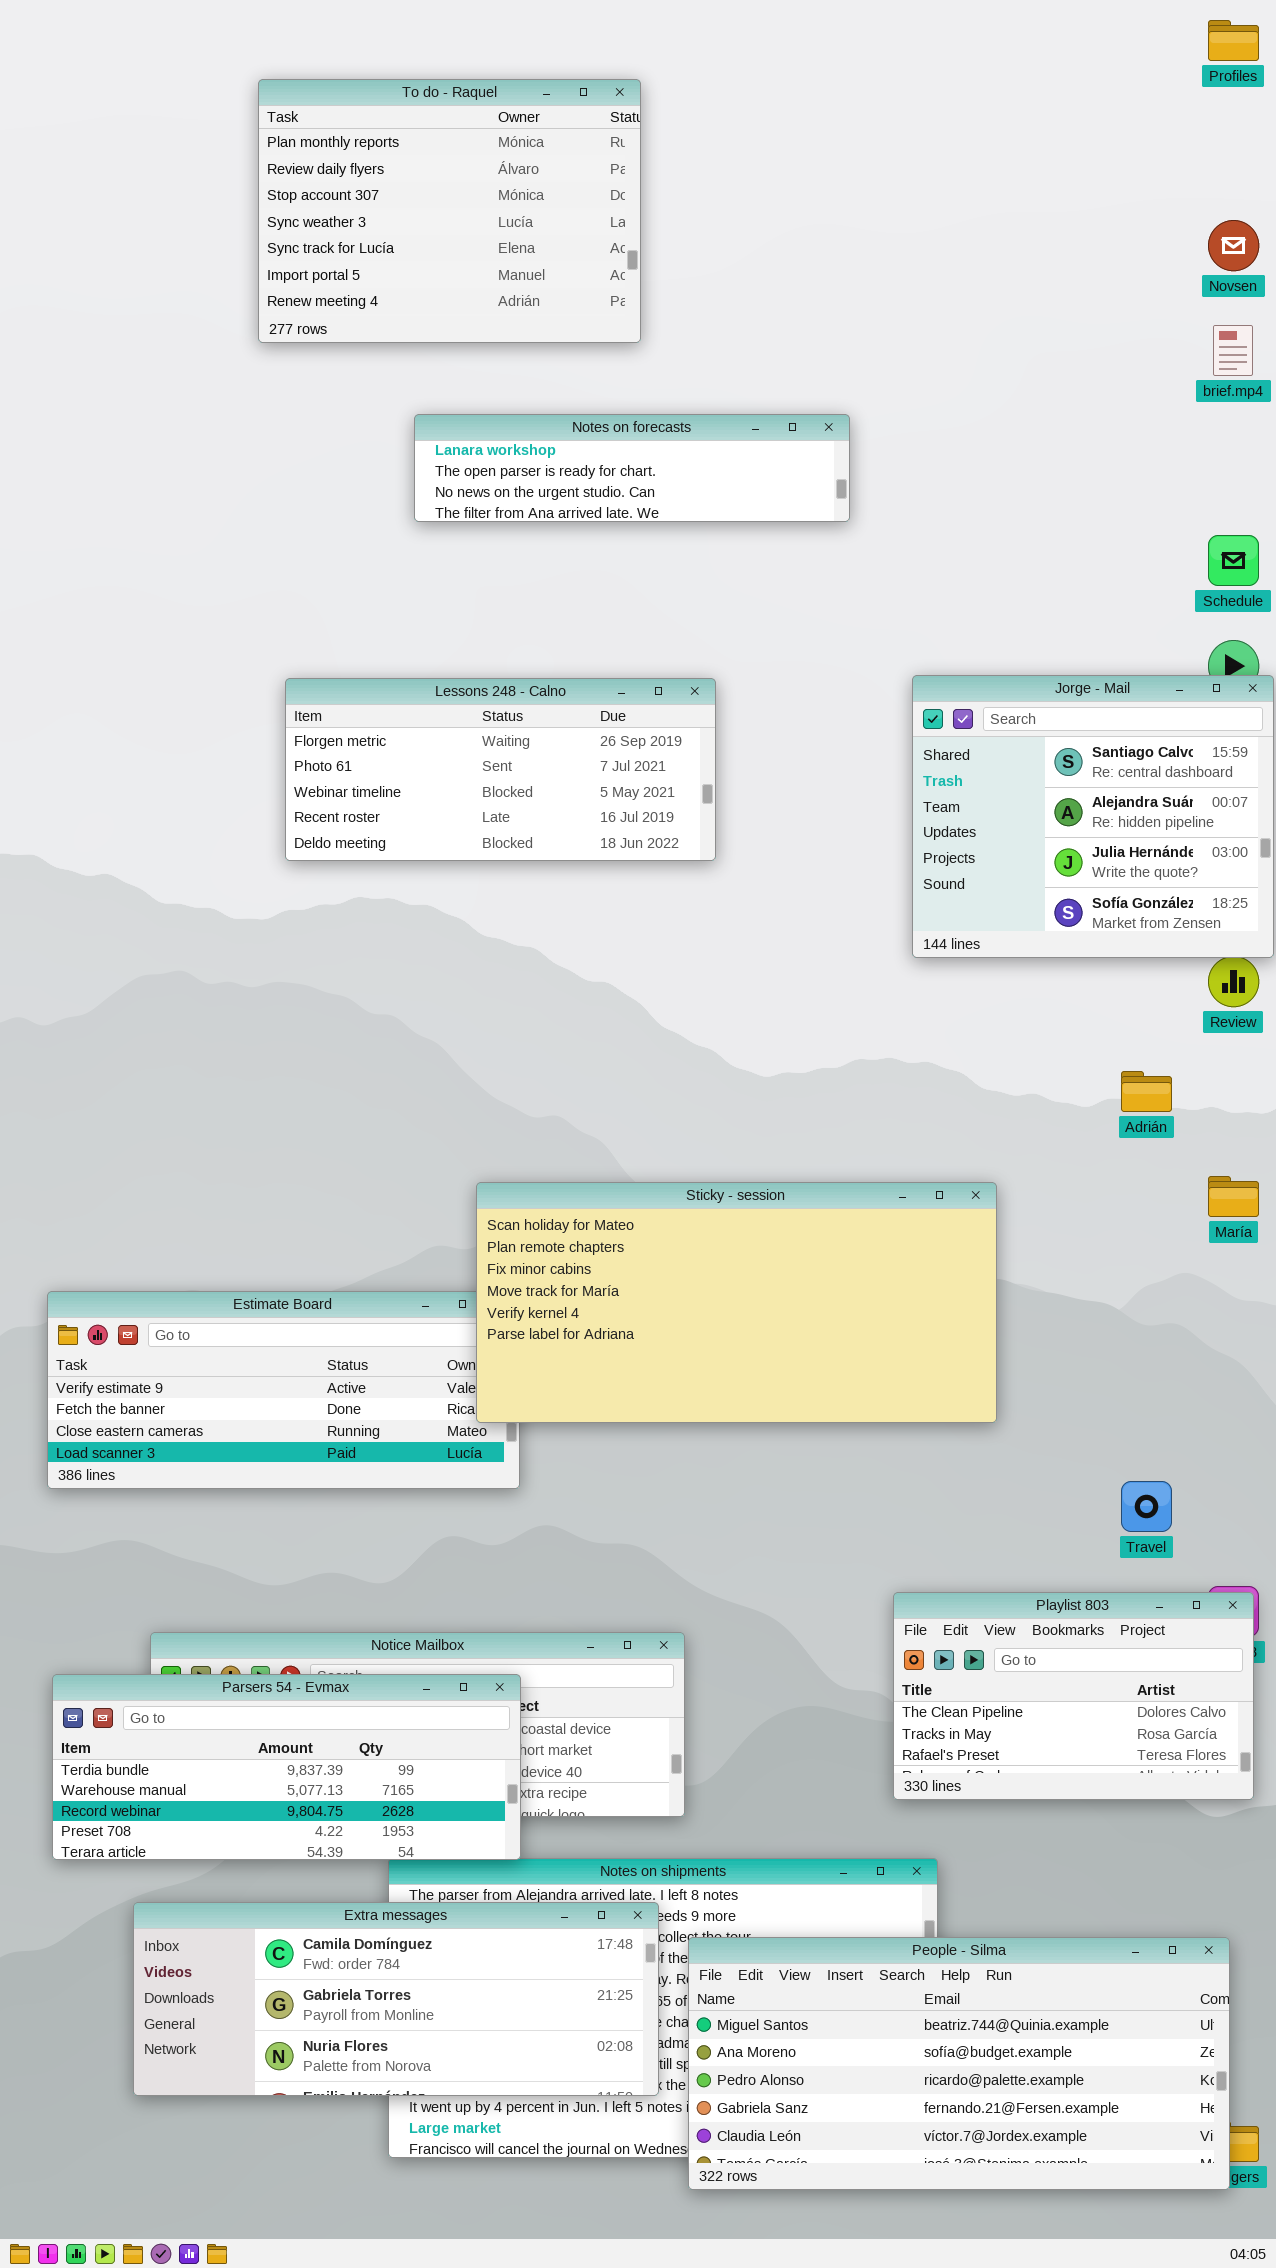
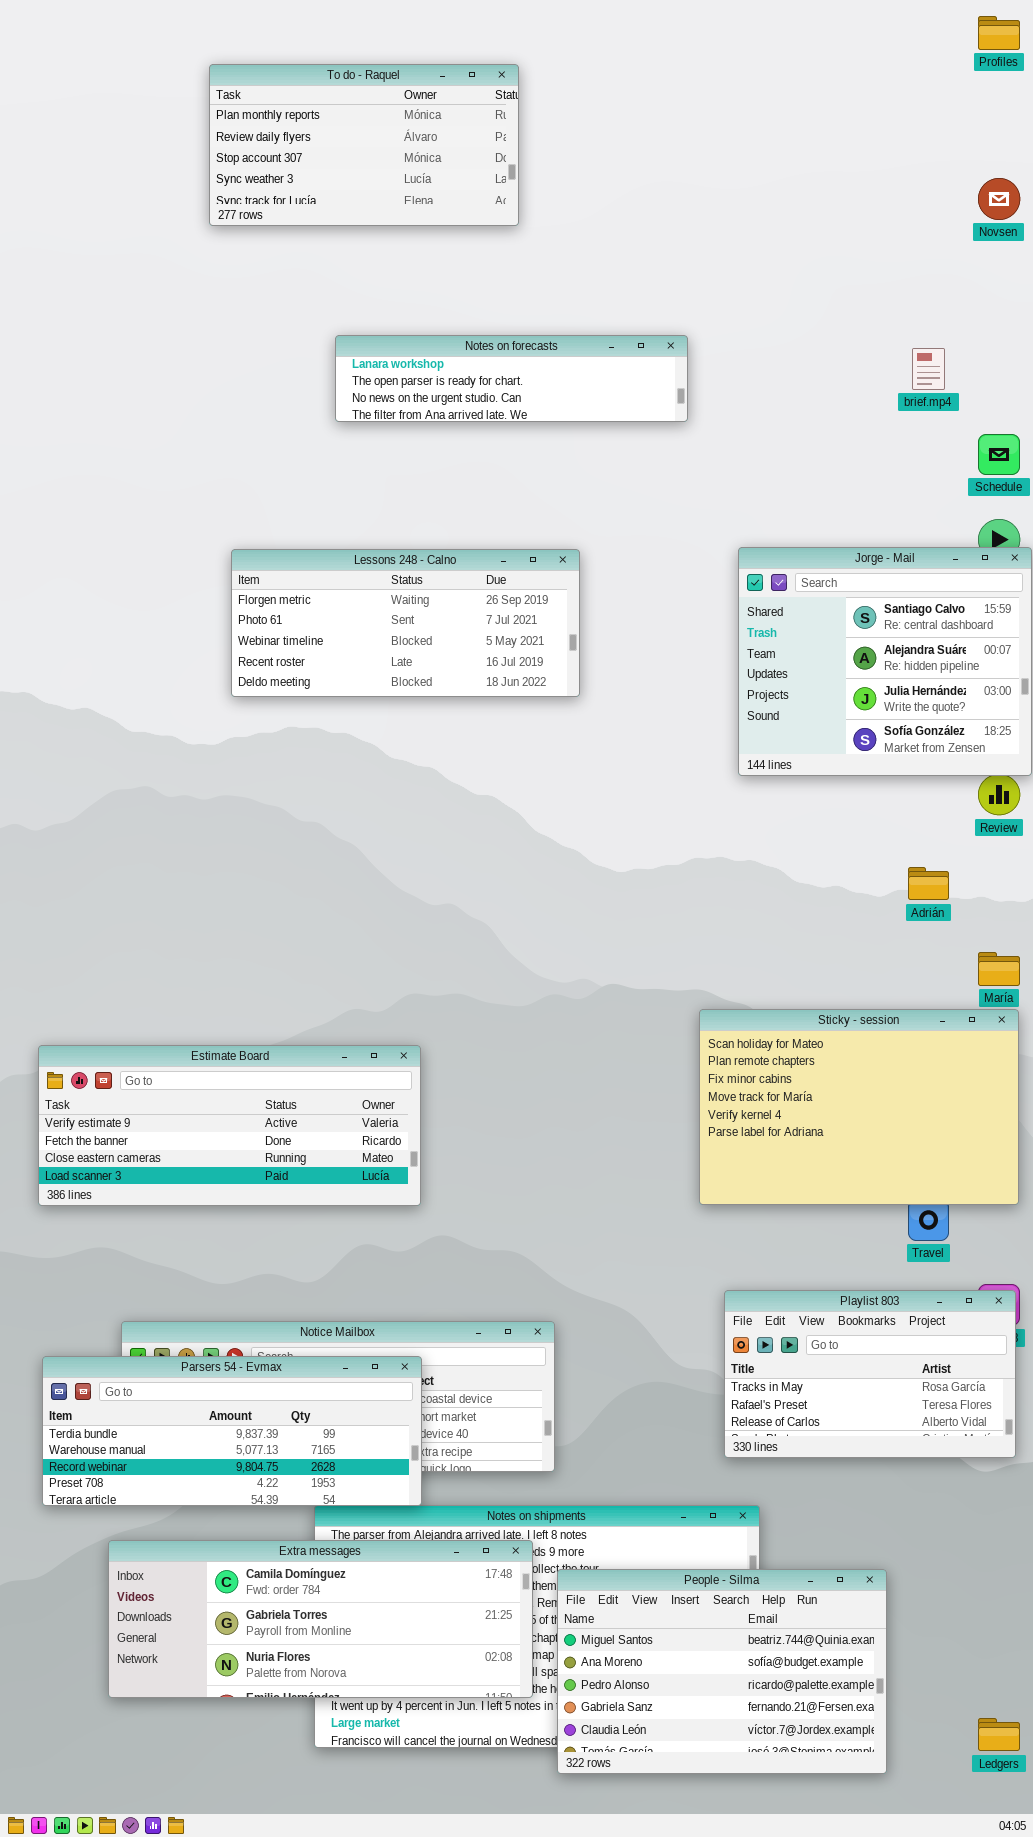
To do - Raquel: [258,79,641,343] -> [209,64,519,226], resized
brief.mp4: [1213,325,1253,376] -> [912,348,945,390], moved
Sticky - session: [476,1182,997,1423] -> [699,1009,1019,1205], moved, resized
Playlist 803: [893,1592,1254,1800] -> [724,1290,1016,1458], scrolled down 1 row
People - Silma: [688,1937,1230,2190] -> [557,1569,887,1774], resized

